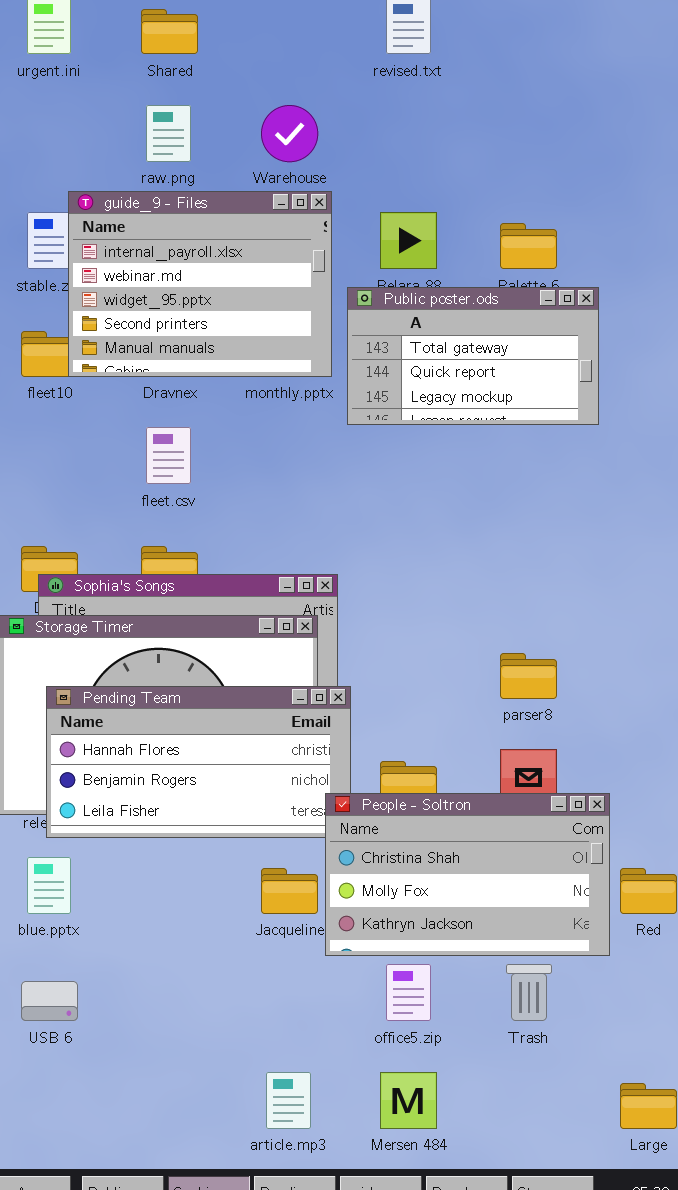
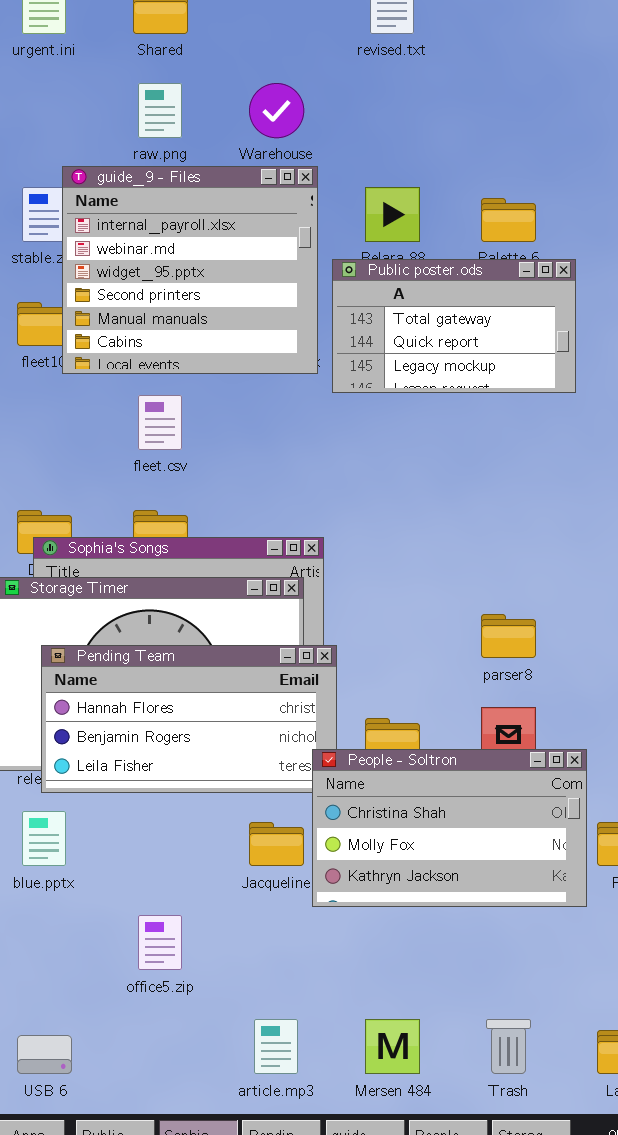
guide_9 - Files: [68,191,332,377] -> [62,166,318,374], resized
office5.zip: [386,964,431,1021] -> [138,915,182,970], moved
Trash: [506,964,552,1021] -> [486,1019,531,1074], moved
USB 6: [21,981,78,1021] -> [17,1035,72,1074], moved

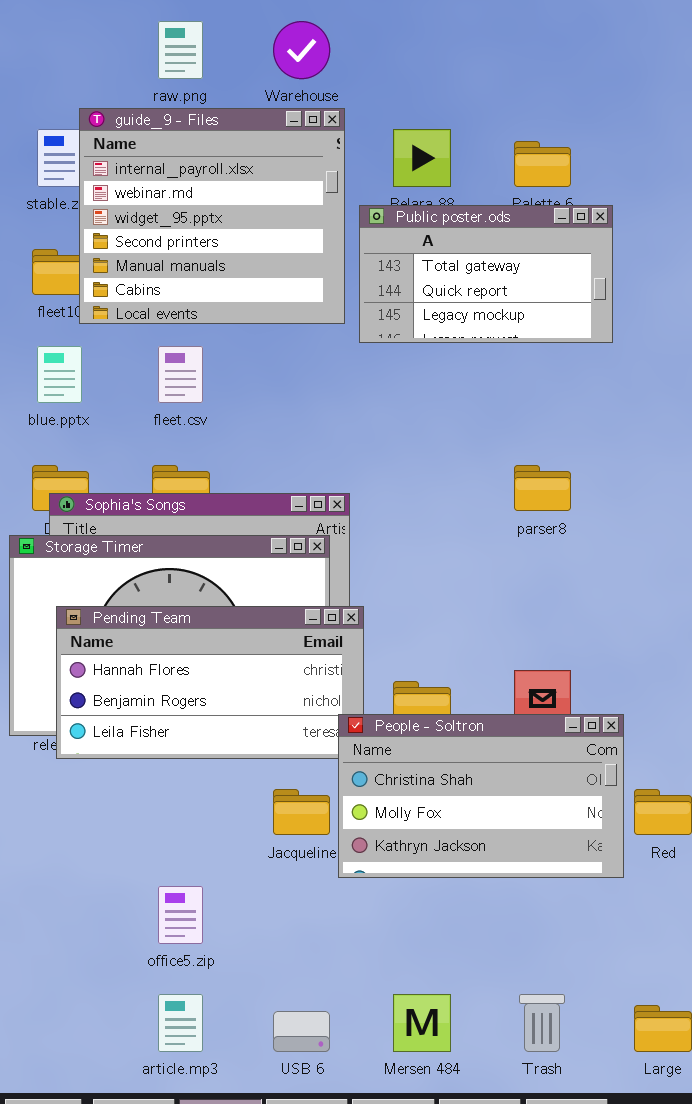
parser8: [481,614,536,658] -> [514,465,571,511], moved
blue.pptx: [22,811,66,866] -> [37,346,82,403], moved
article.mp3: [254,1019,298,1074] -> [158,994,203,1052], moved
USB 6: [17,1035,72,1074] -> [273,1011,330,1052], moved

